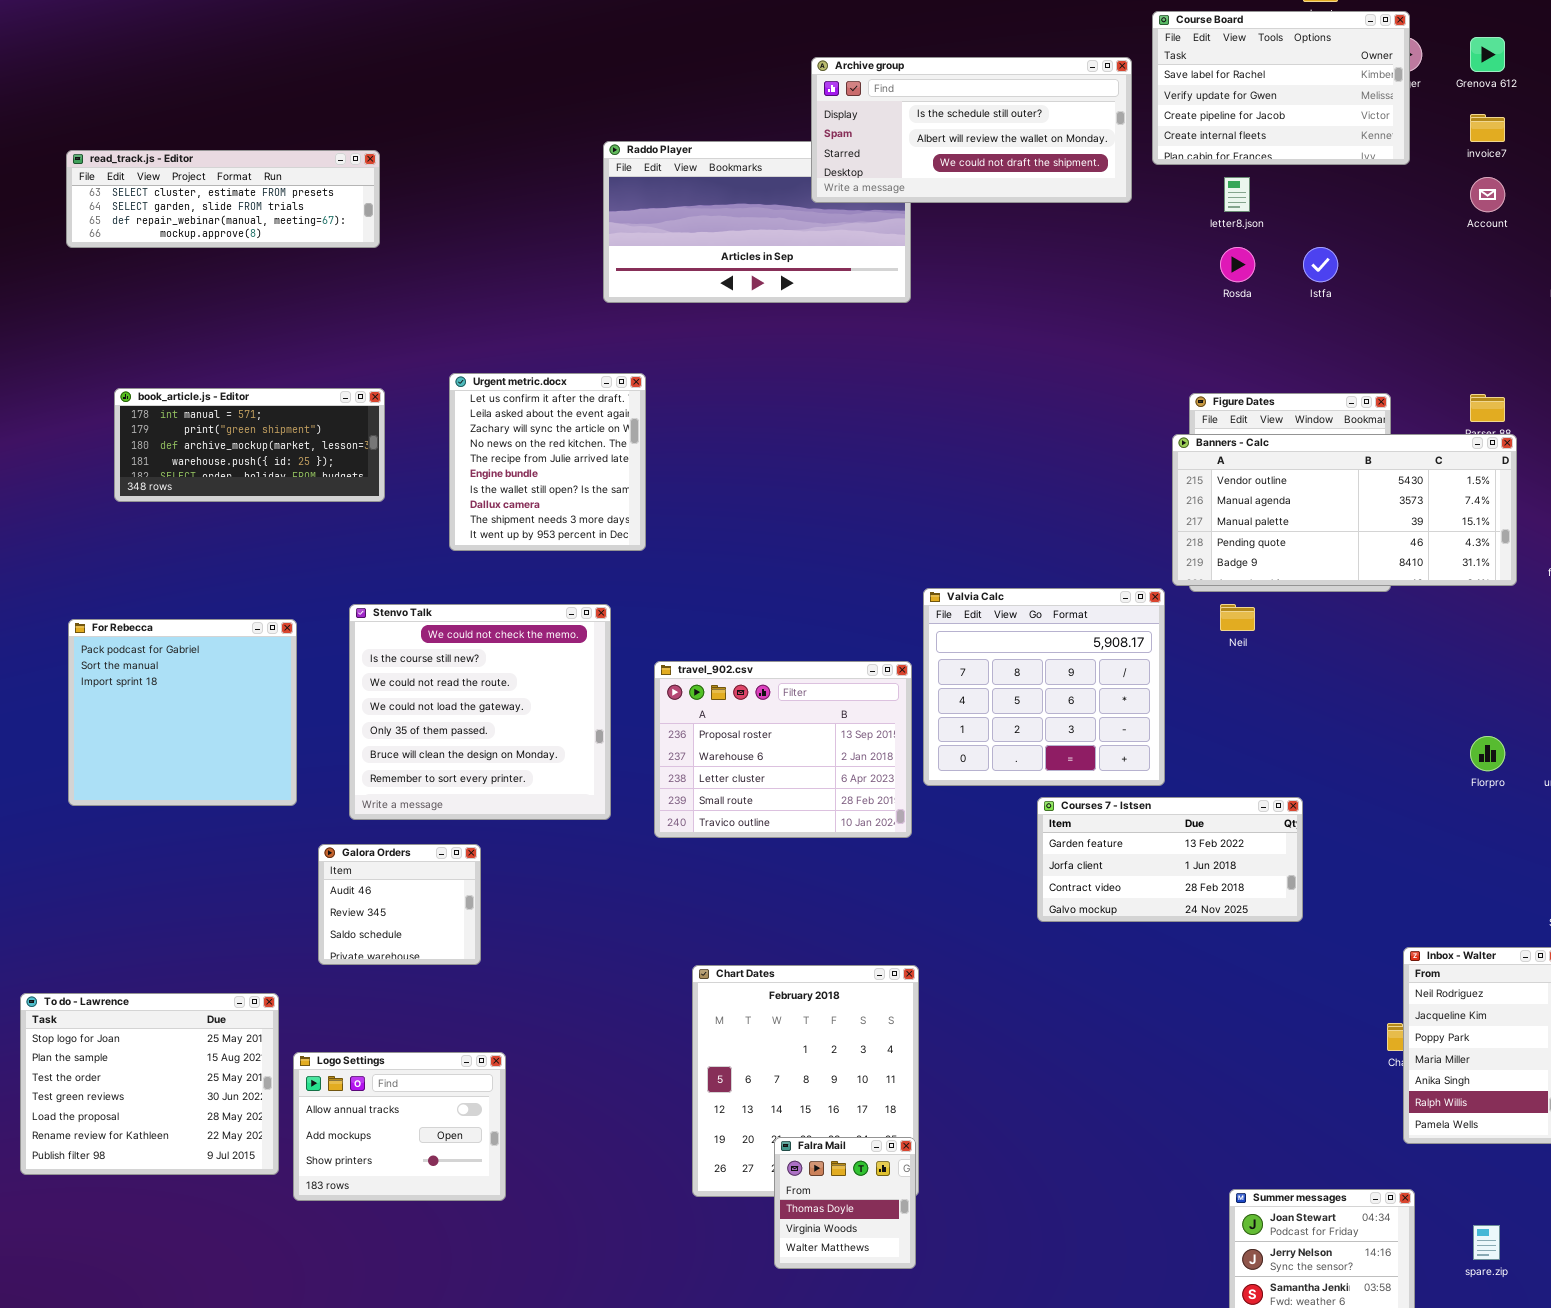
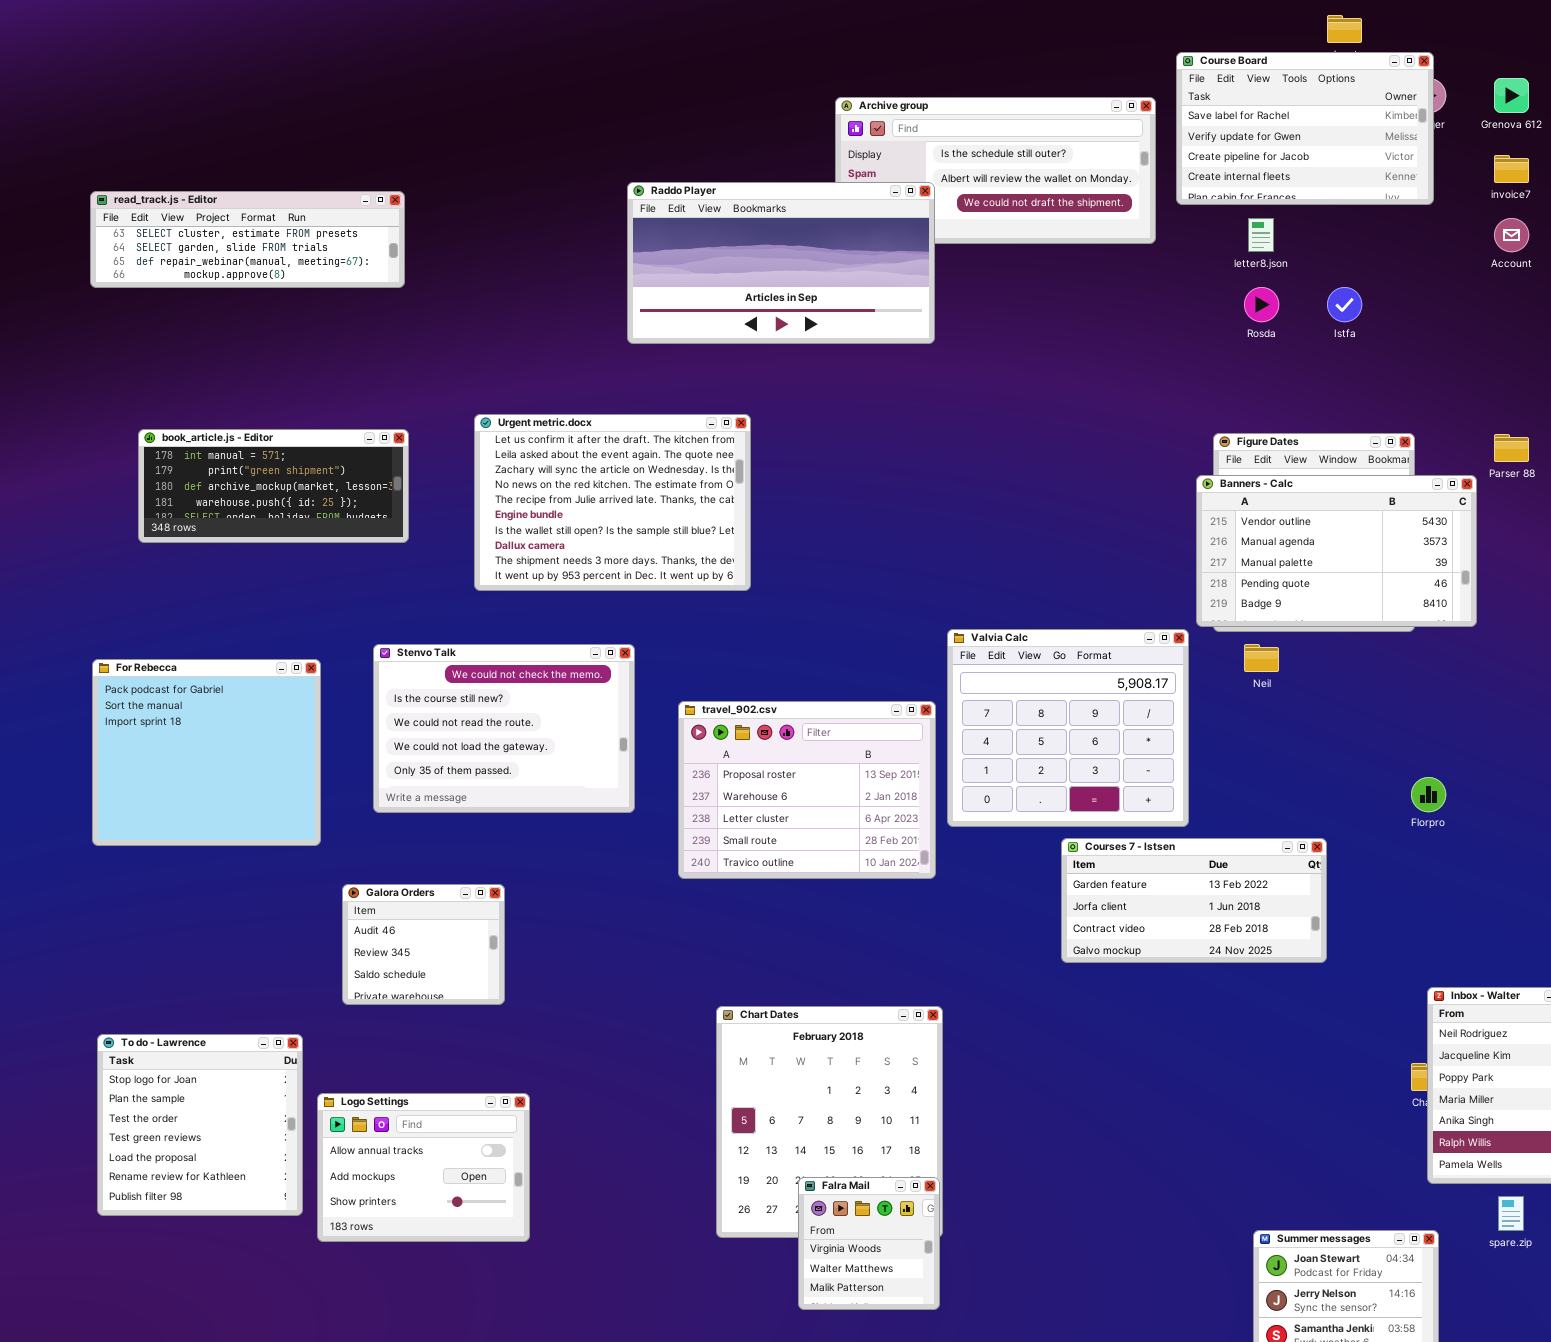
Raddo Player: [603,141,911,303] -> [627,182,935,344], raised
Urgent metric.docx: [449,373,646,551] -> [474,414,751,591], resized
Banners - Calc: [1172,434,1517,586] -> [1196,475,1477,627], resized
Stenvo Talk: [349,604,611,820] -> [373,644,635,813], resized
Florpro: [1470,736,1505,771] -> [1411,777,1446,812], moved
To do - Lawrence: [20,993,279,1175] -> [97,1034,303,1216], resized
Falra Mail: [774,1137,916,1269] -> [798,1177,940,1310], scrolled down 1 row
spare.zip: [1473,1225,1500,1260] -> [1498,1196,1524,1231], moved

